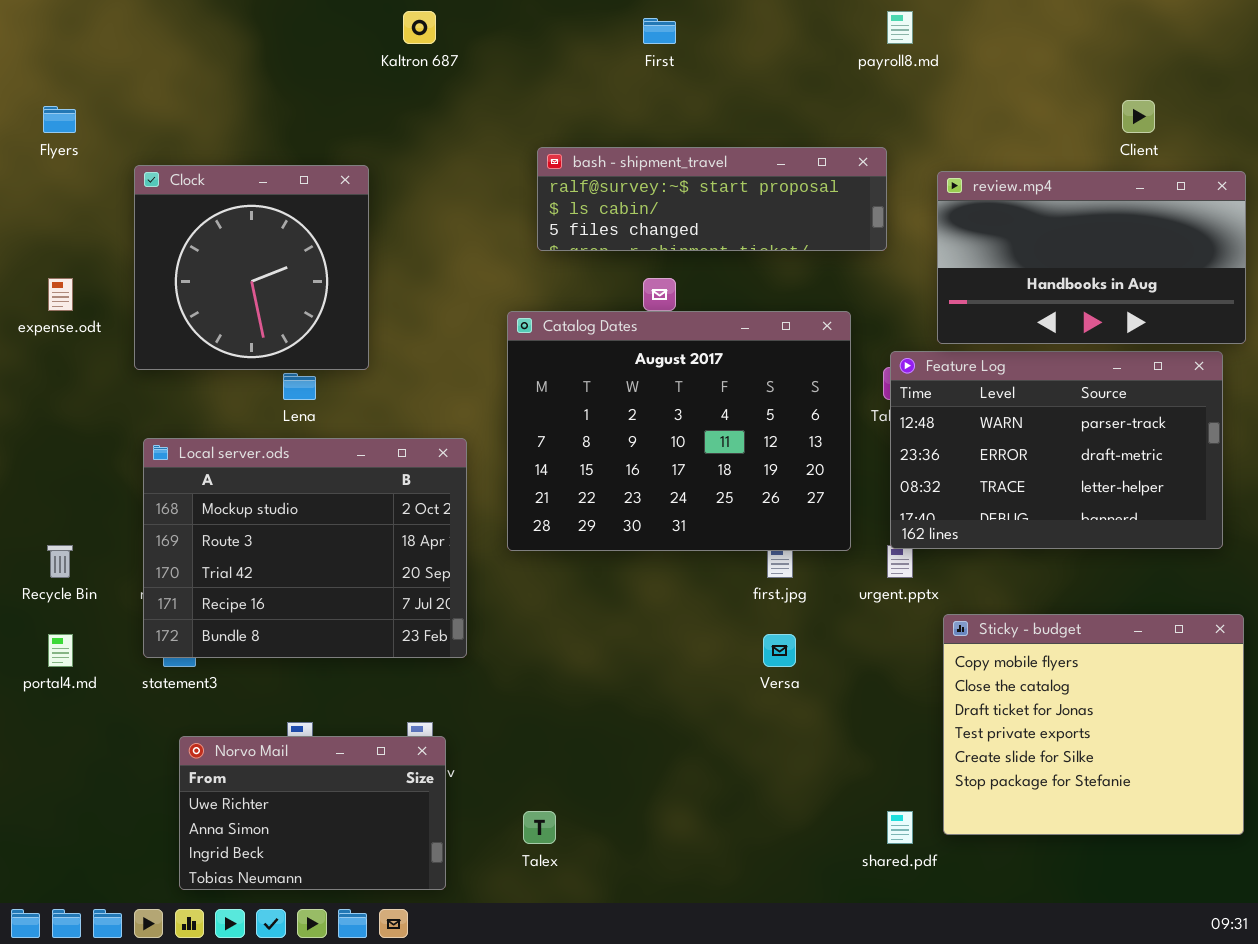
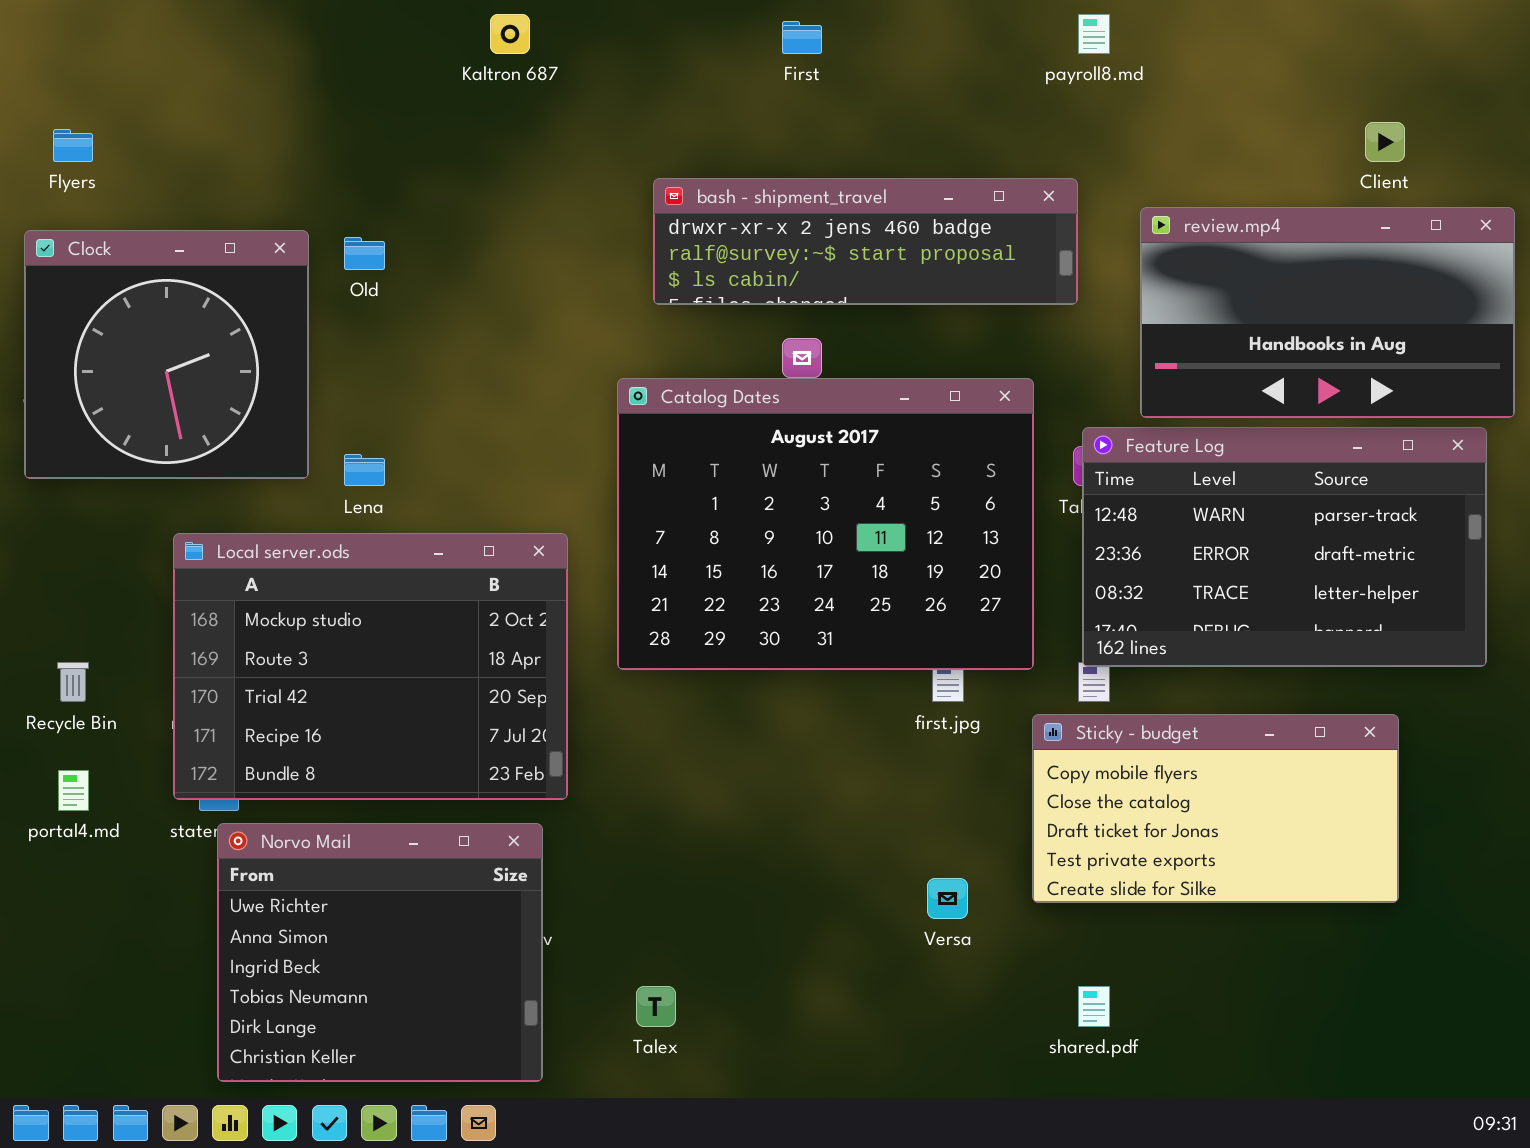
bash - shipment_travel: [537,147,887,251] -> [653,178,1078,305], scrolled up 1 row
Clock: [134,165,369,370] -> [24,230,309,479], moved
Sticky - budget: [943,614,1244,835] -> [1032,714,1399,903], moved, resized
Versa: [763,634,796,667] -> [927,878,968,919], moved
Norvo Mail: [179,736,446,890] -> [217,823,543,1082], resized

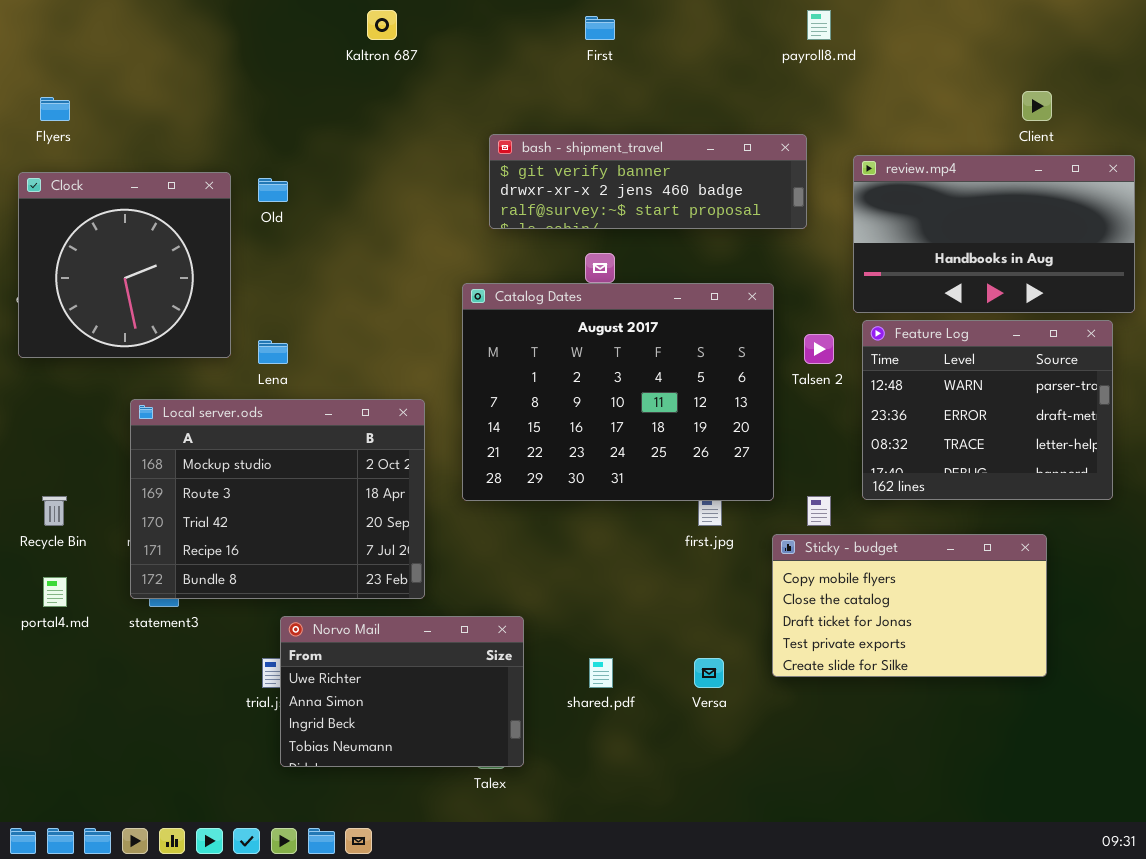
bash - shipment_travel: [653,178,1078,305] -> [489,134,807,229], scrolled up 1 row
Feature Log: [1082,427,1487,667] -> [862,320,1113,500], resized
Norvo Mail: [217,823,543,1082] -> [280,616,524,767], moved, resized
shared.pdf: [1078,986,1110,1027] -> [589,658,613,688], moved

